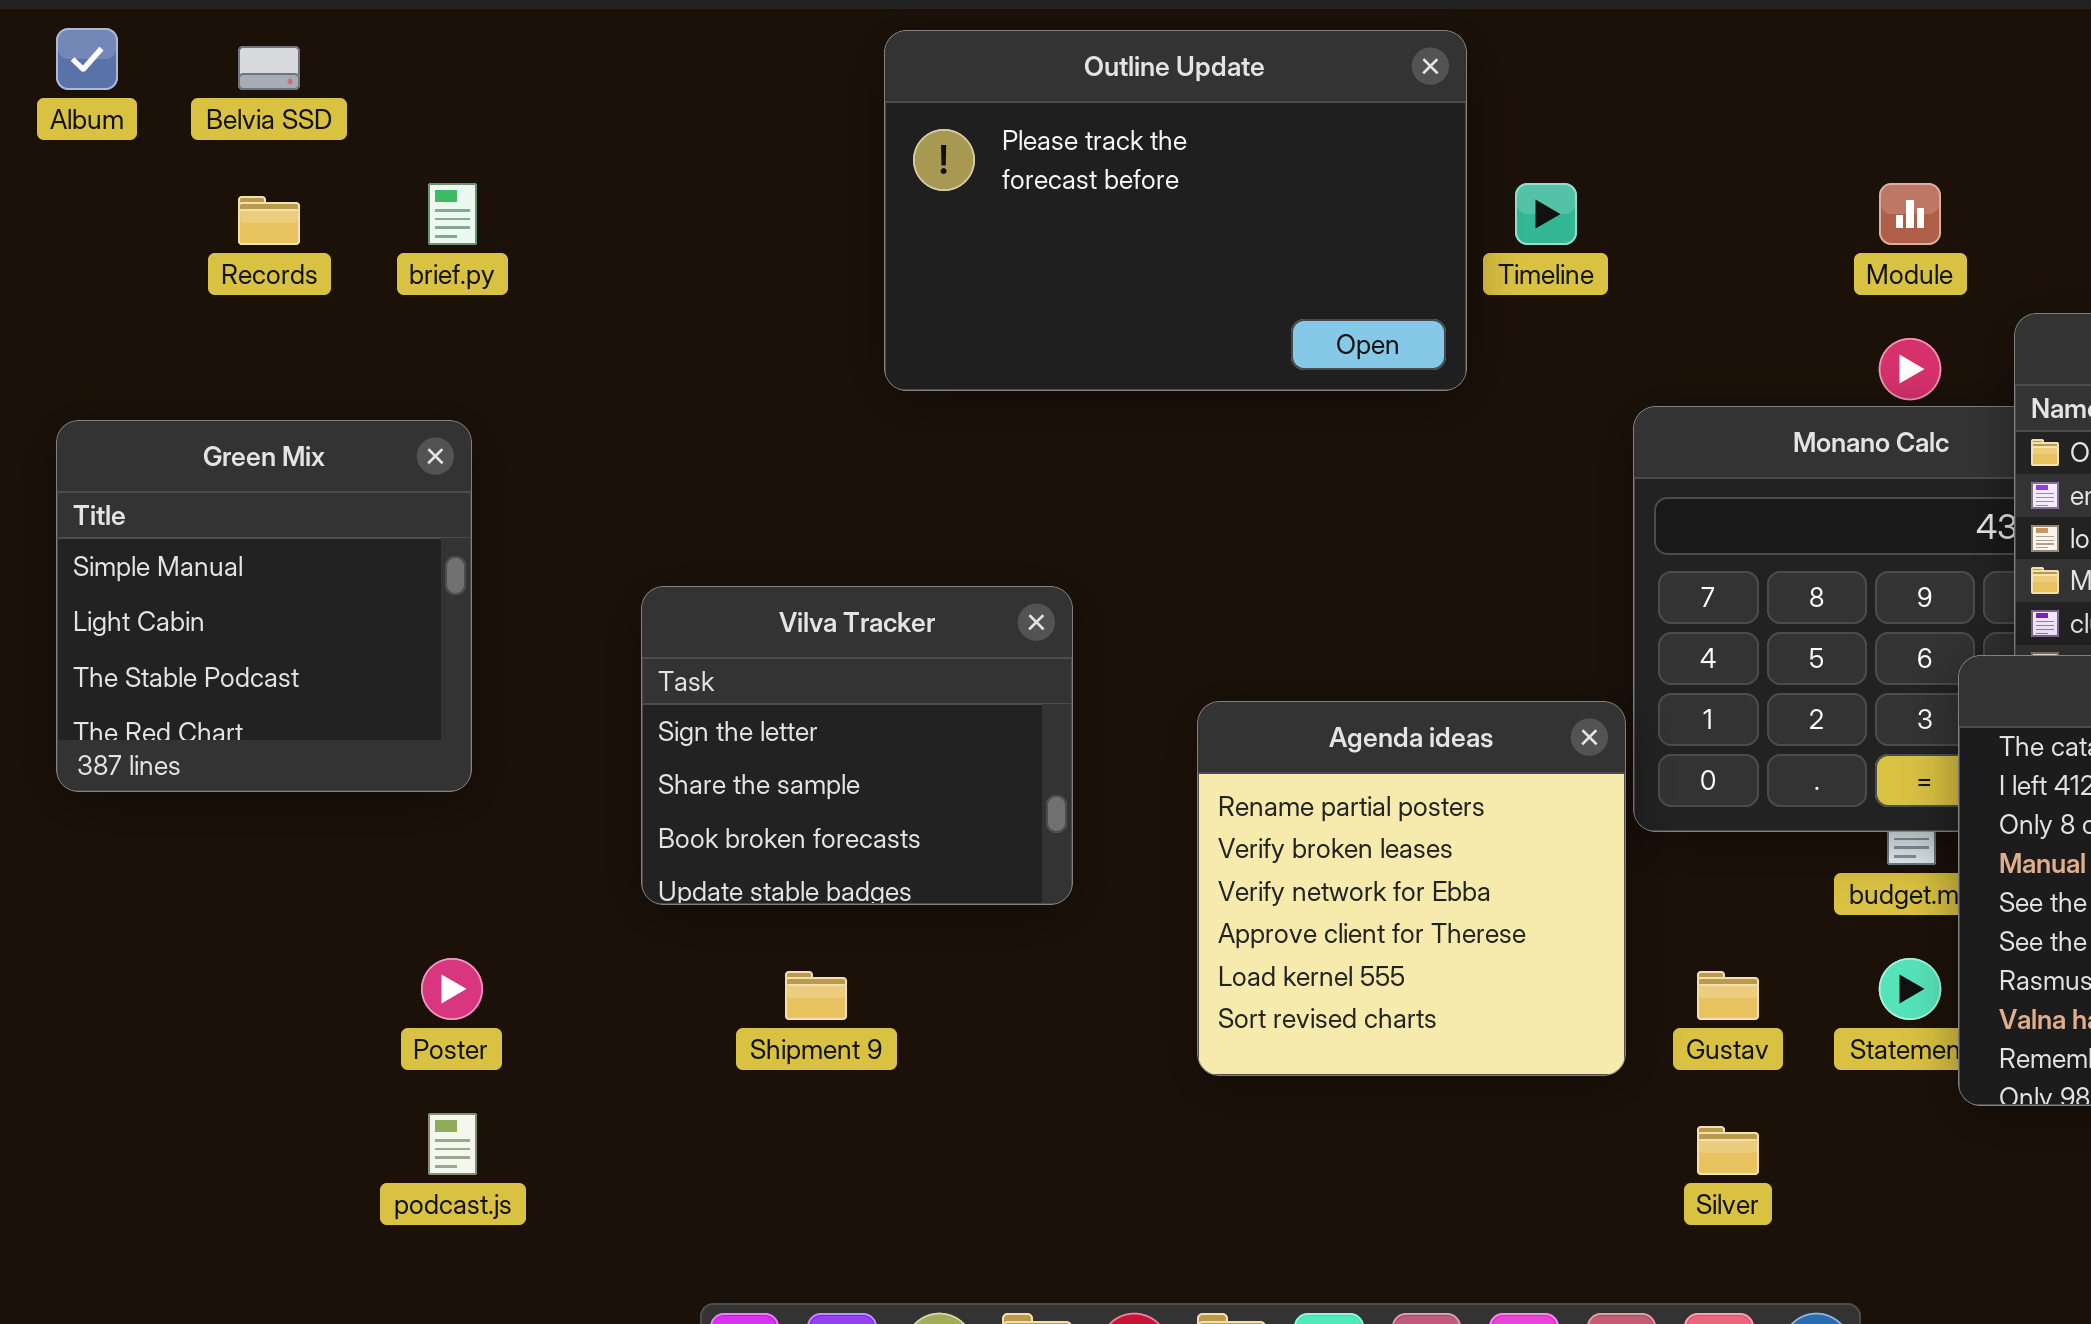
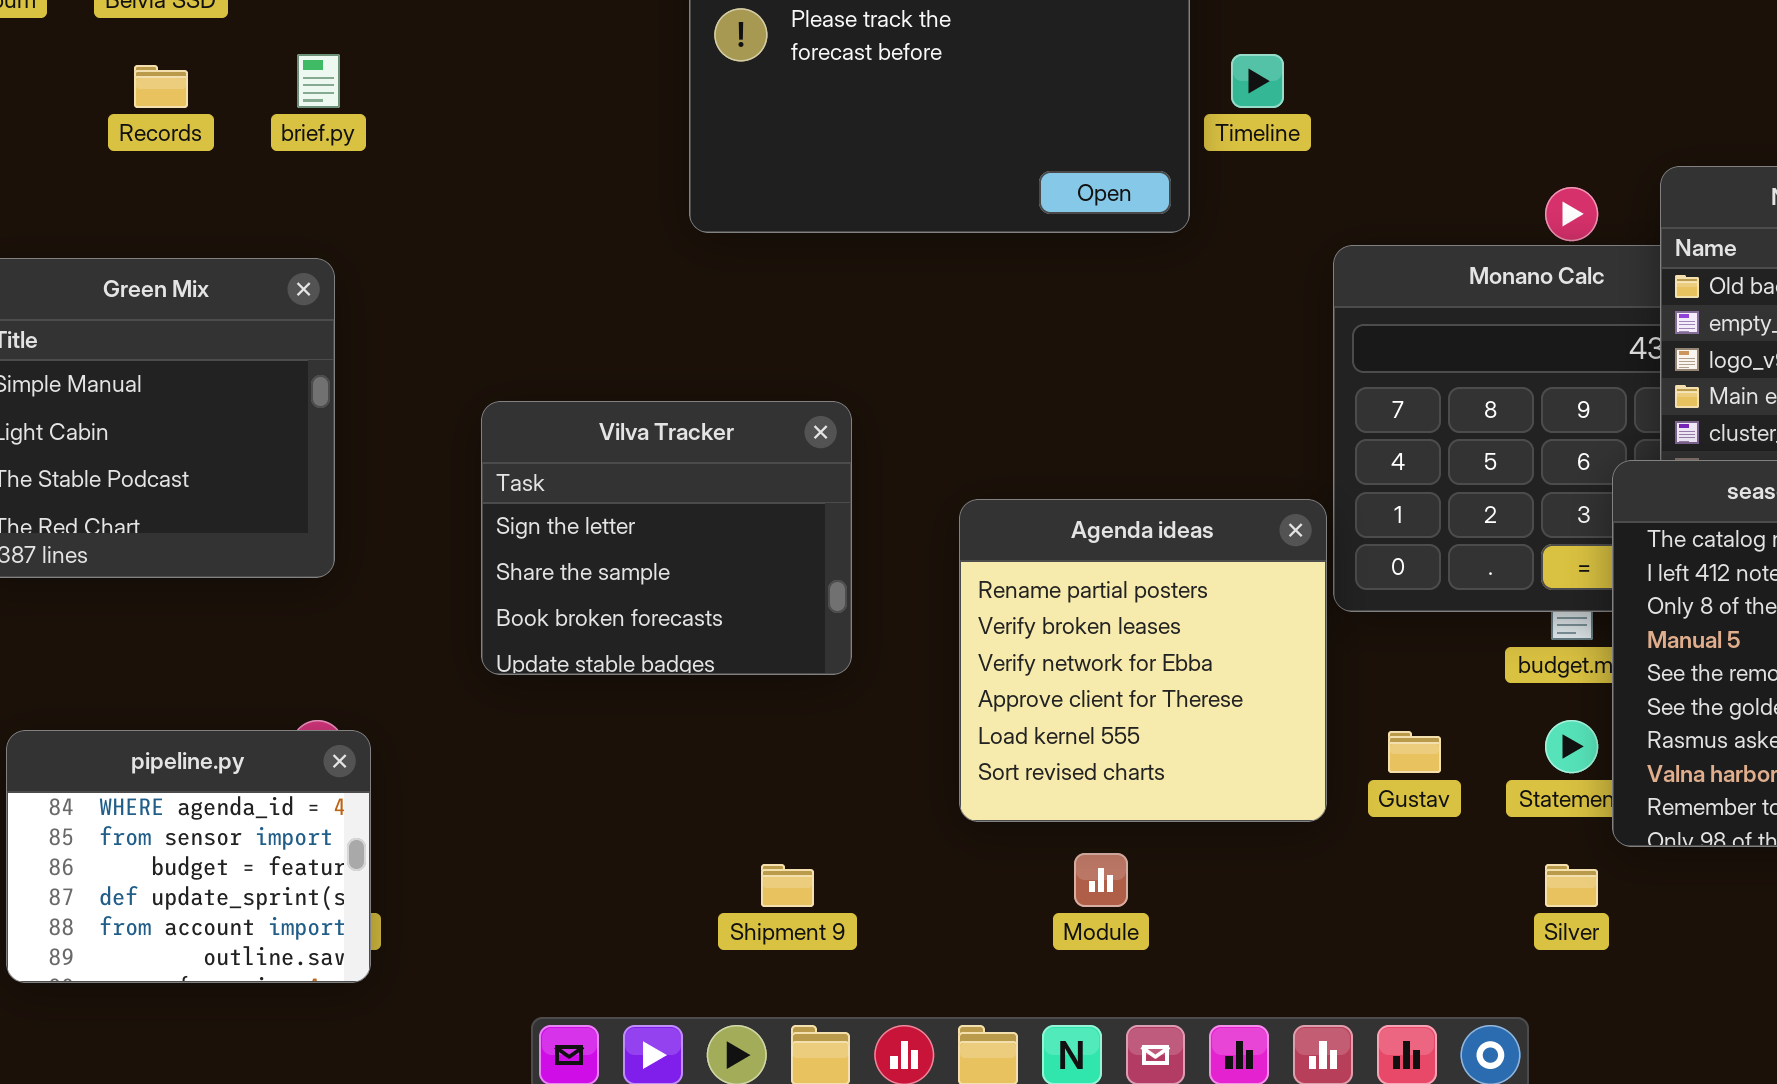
Module: [1879,183,1941,245] -> [1074,853,1128,907], moved
pipeline.py: none -> [6,730,371,983], opened
Shipment 9: [785,971,847,1020] -> [761,864,814,907], moved
Silver: [1697,1126,1759,1175] -> [1545,864,1598,907], moved

